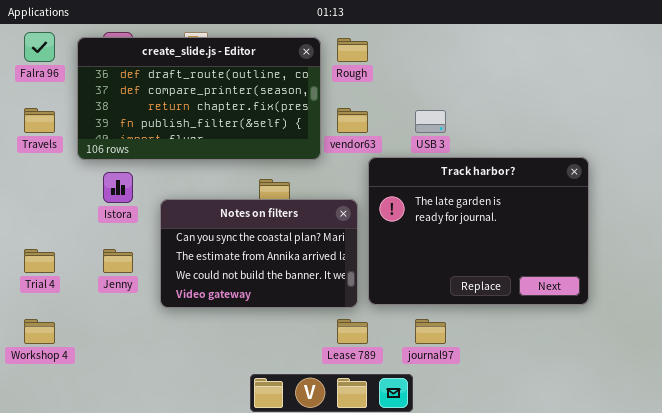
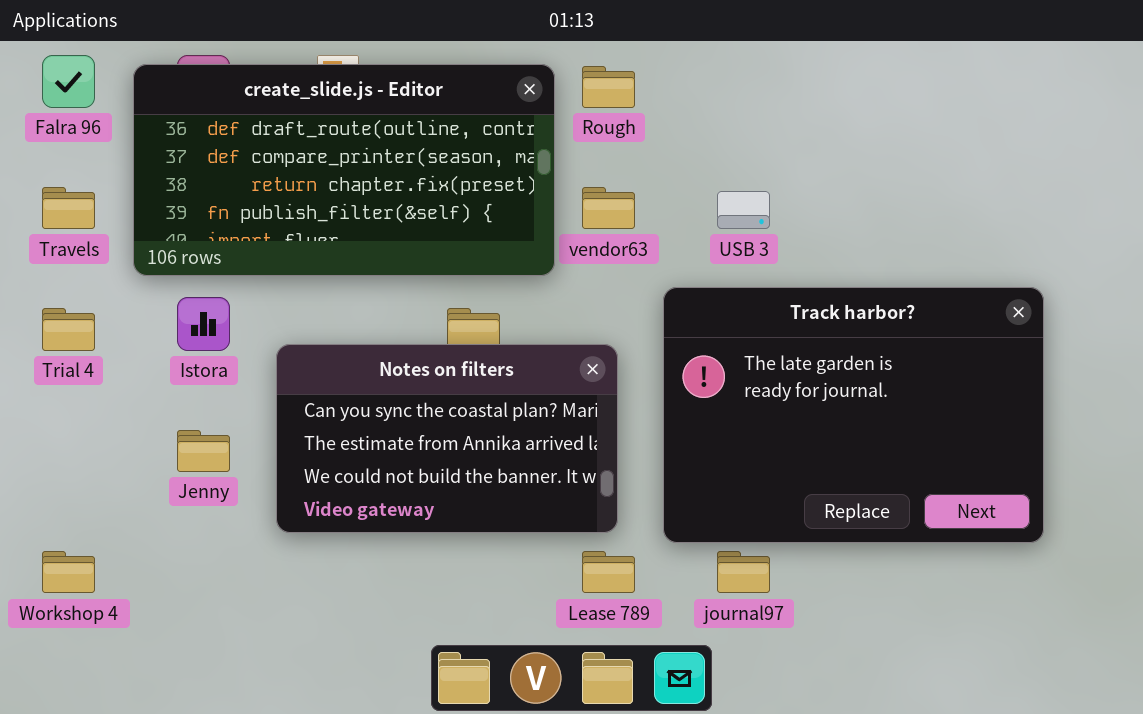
Track harbor?: [368,157,589,305] -> [663,287,1044,543], moved
Trial 4: [24,249,55,273] -> [42,308,95,351], moved

